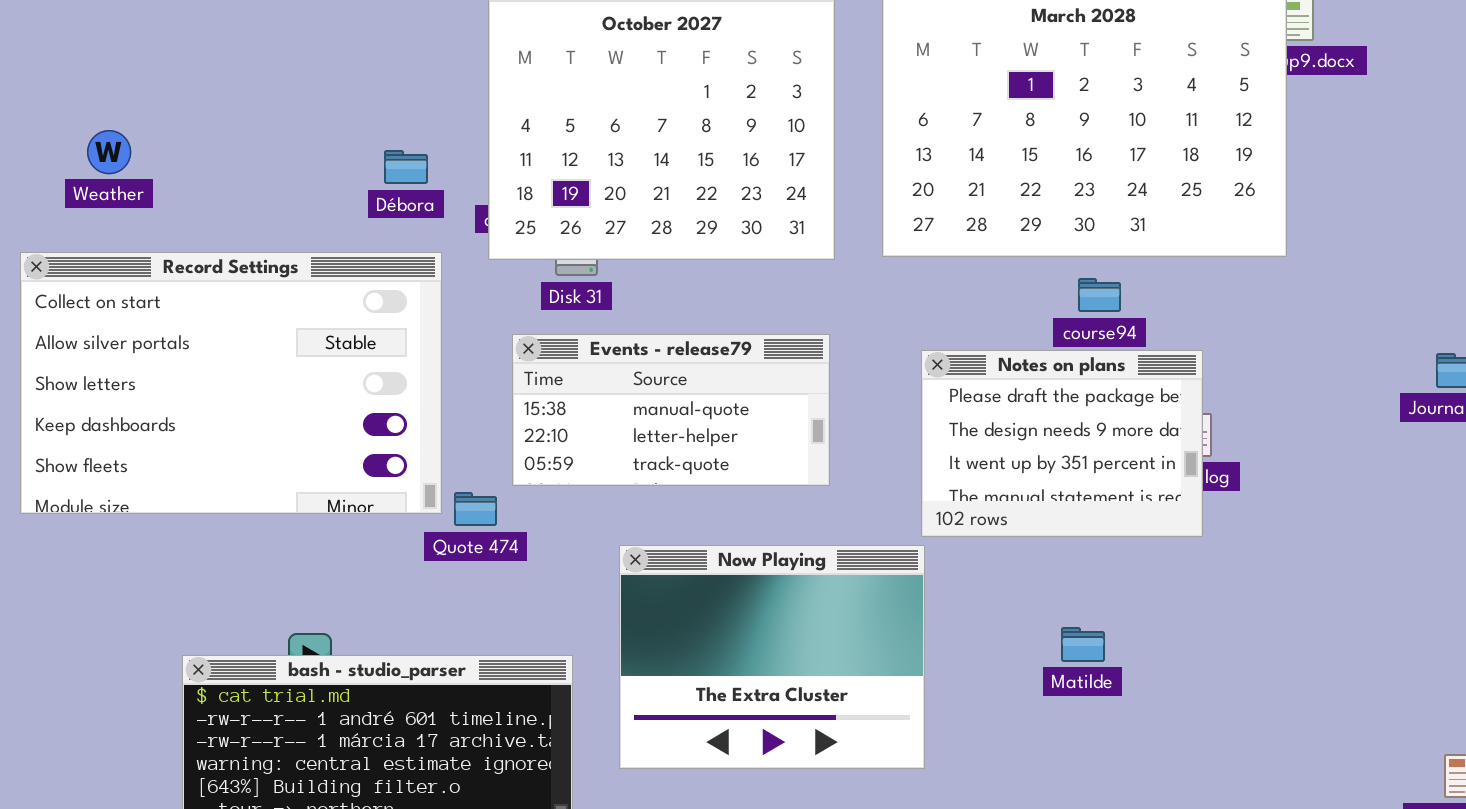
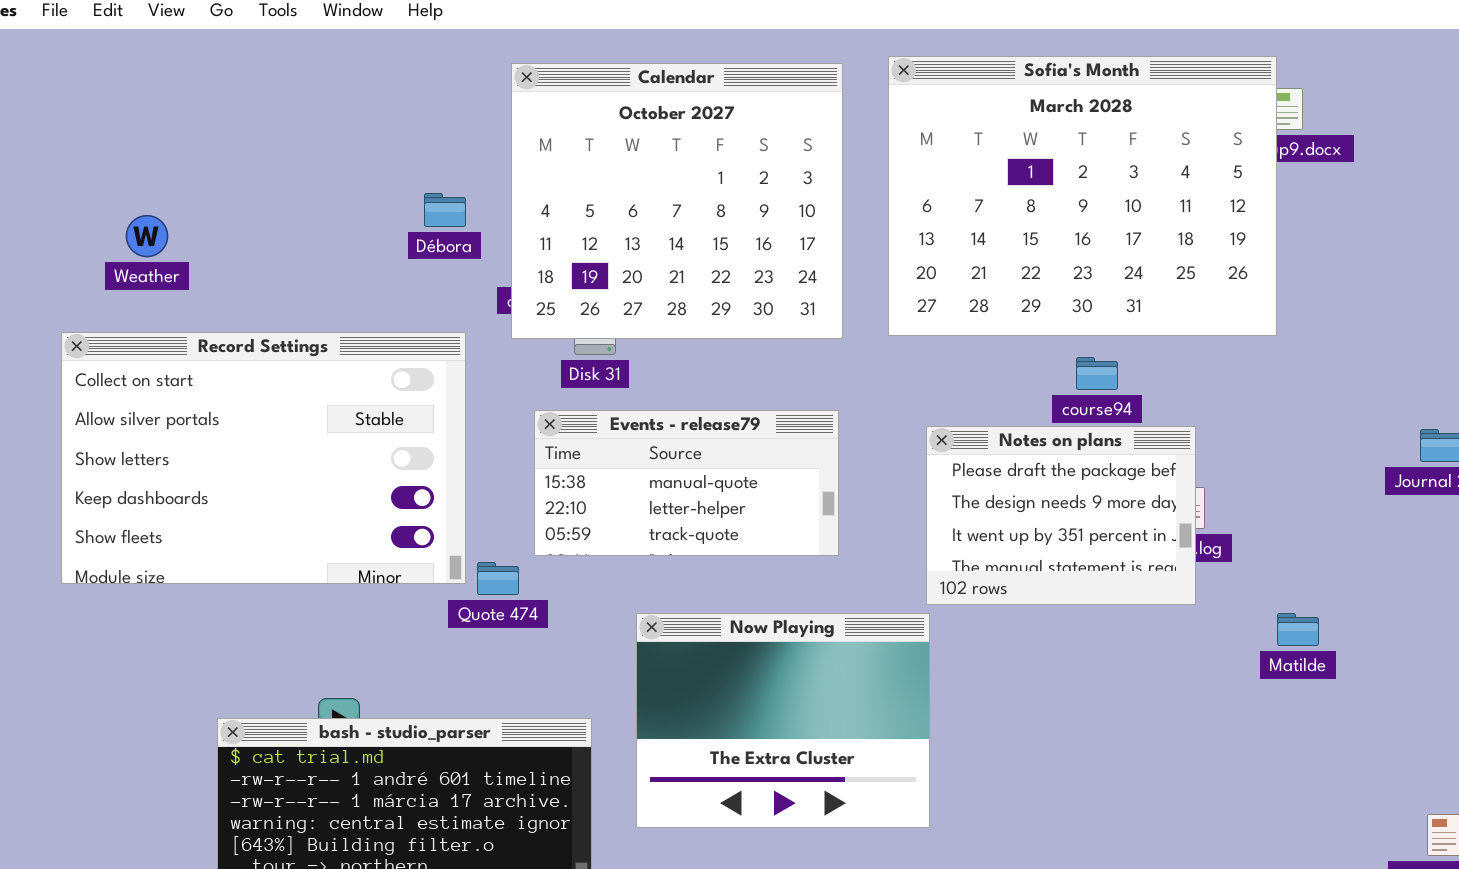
Débora: [384,150,428,184] -> [424,193,466,227], moved
Matilde: [1061,627,1105,662] -> [1277,613,1319,646], moved

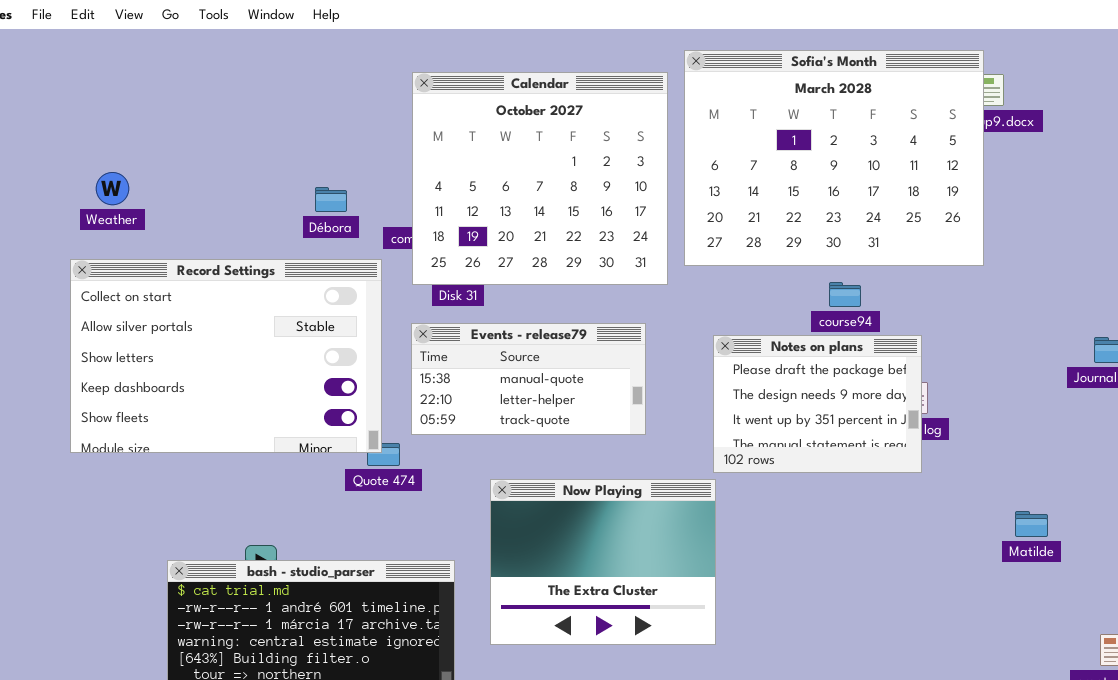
Calendar: [511,63,843,339] -> [412,72,668,285], moved
Débora: [424,193,466,227] -> [315,187,347,212], moved
Record Settings: [61,332,466,584] -> [70,259,382,453], moved
Matilde: [1277,613,1319,646] -> [1015,511,1048,537], moved

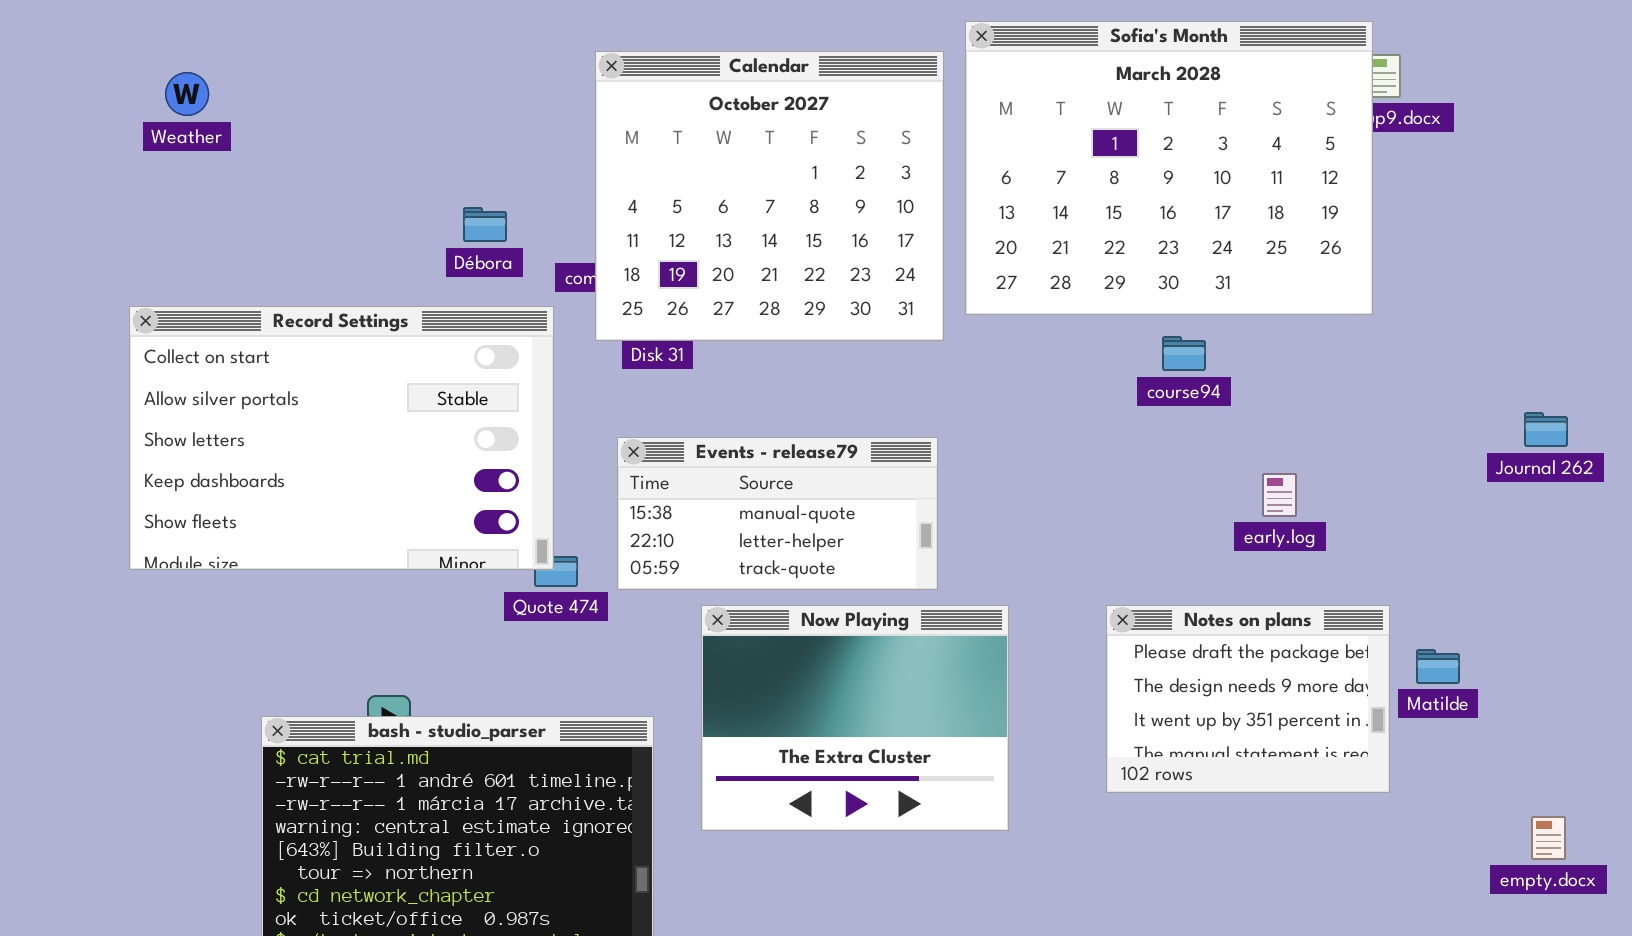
Weather: [96,172,129,205] -> [165,72,209,116], moved
Events - release79: [411,323,646,435] -> [617,437,938,590], moved
Notes on plans: [713,335,922,473] -> [1106,605,1390,793], moved

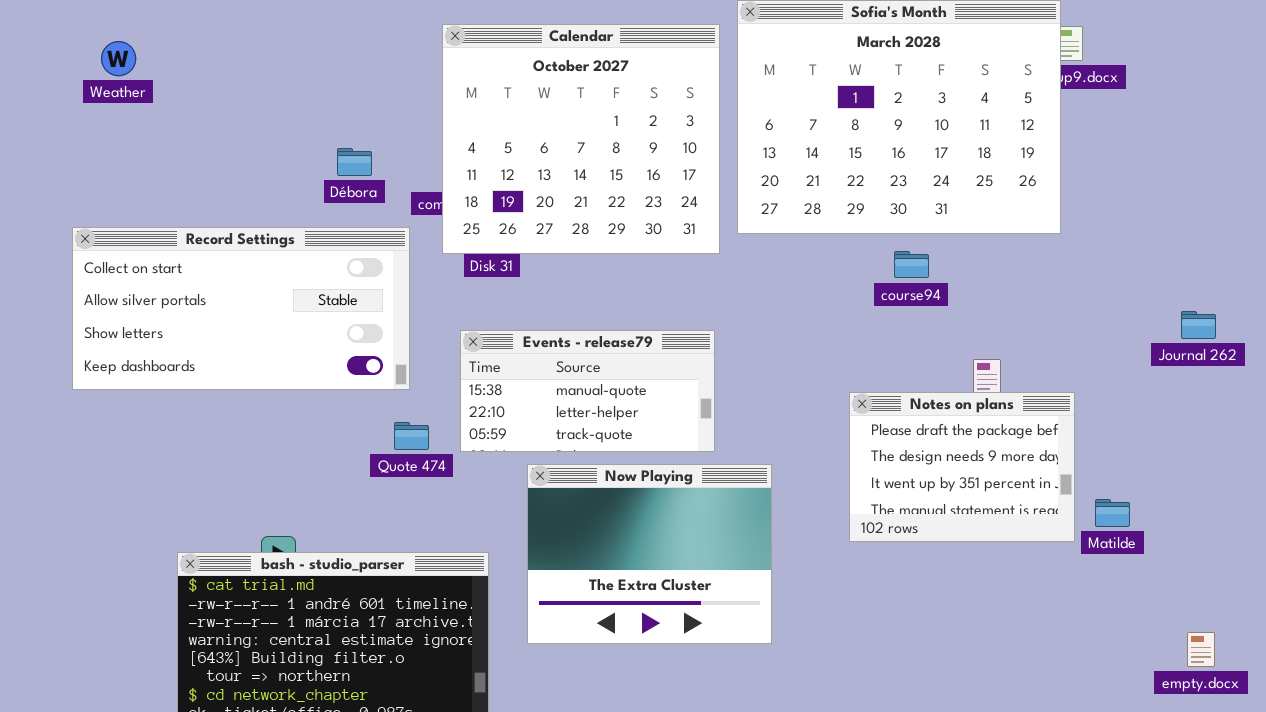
Record Settings: [129,306,554,570] -> [72,227,410,390], resized
Notes on plans: [1106,605,1390,793] -> [849,392,1075,542], moved

